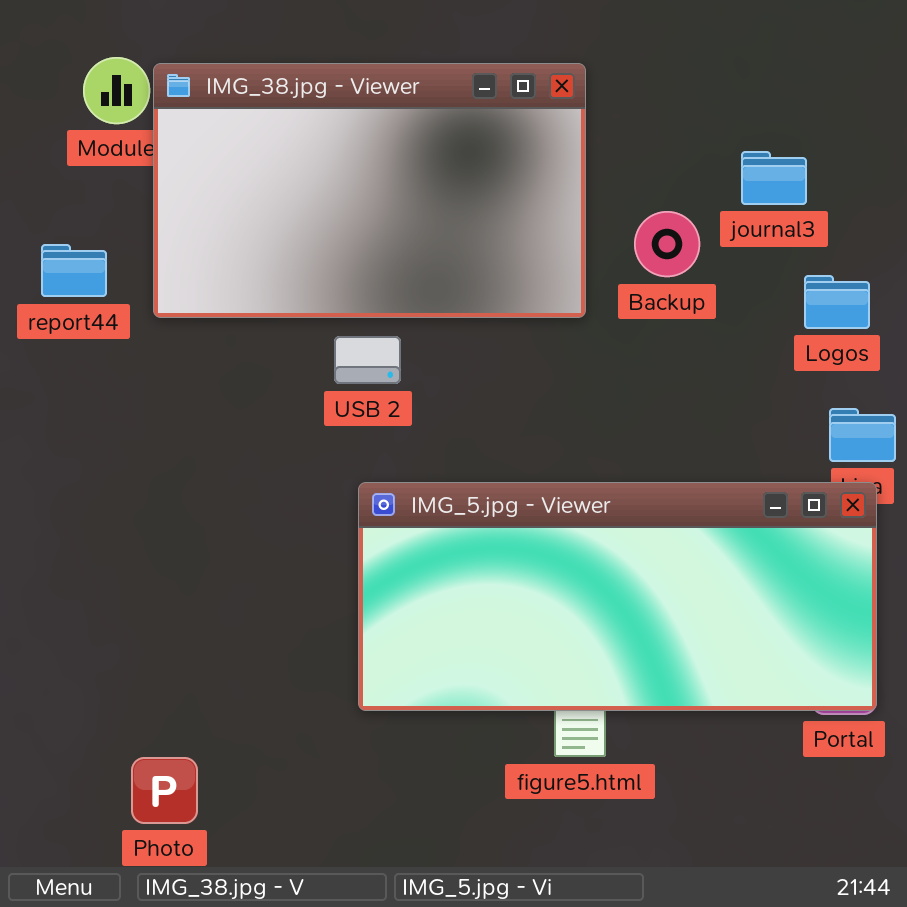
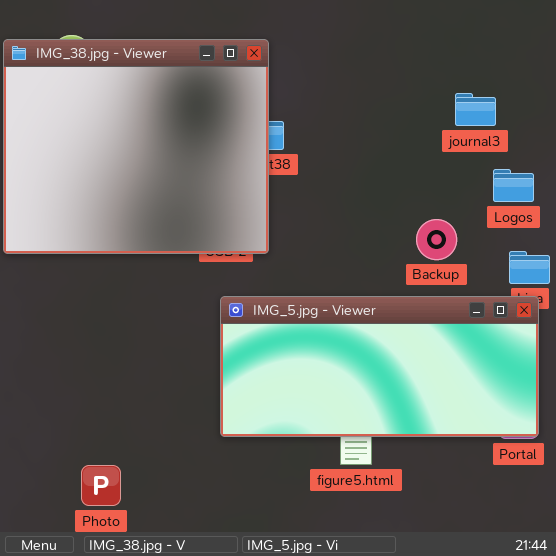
IMG_38.jpg - Viewer: [153,63,586,318] -> [3,39,269,254], moved, resized
Backup: [634,211,700,277] -> [416,219,457,260], moved

